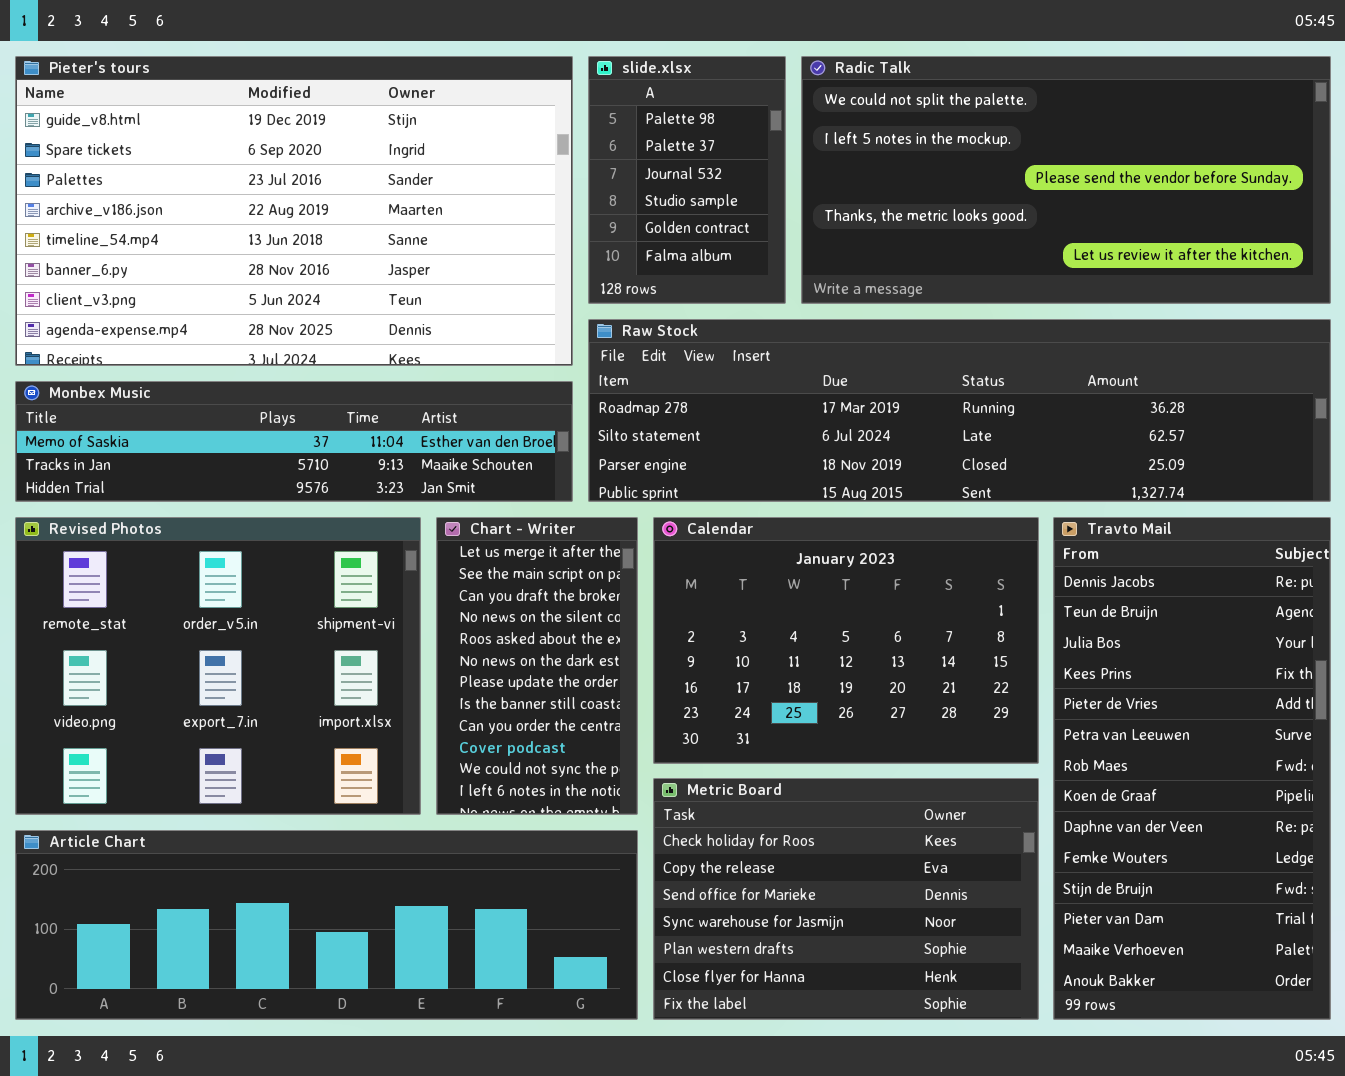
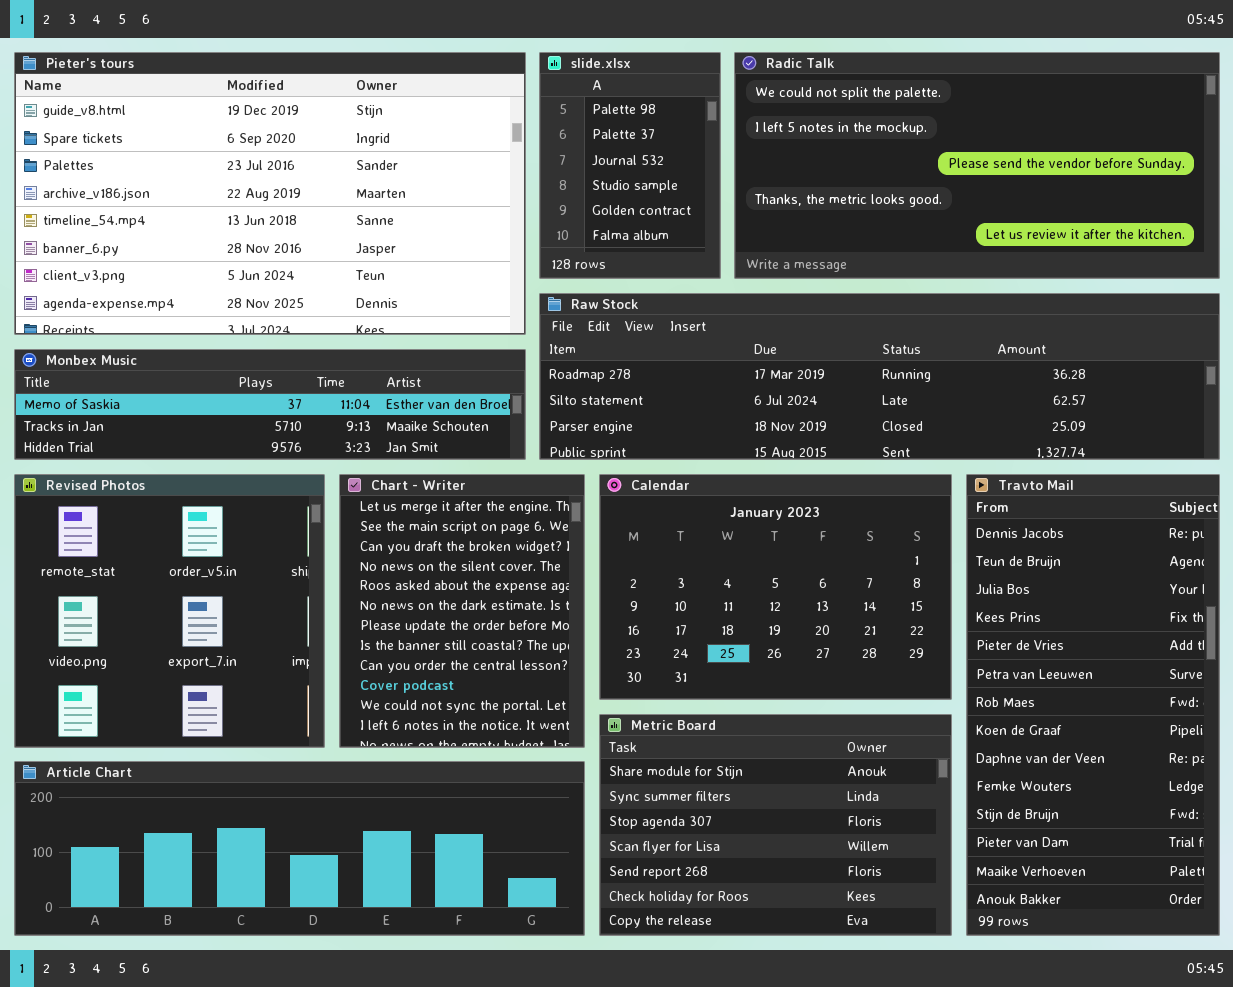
Revised Photos: [15,517,421,815] -> [14,474,325,748], resized
Chart - Writer: [436,517,638,815] -> [339,474,585,748], resized
Metric Board: [653,778,1039,1020] -> [599,714,952,936], scrolled up 5 rows

